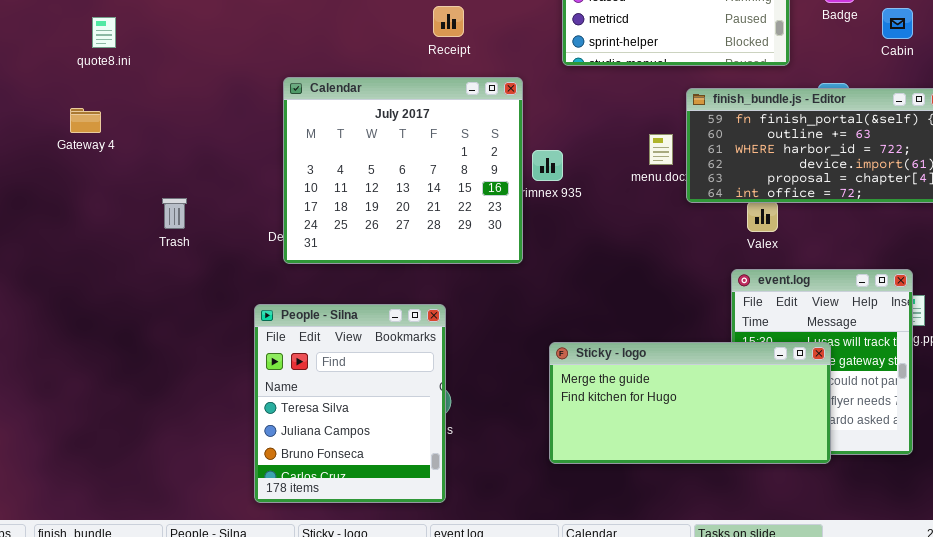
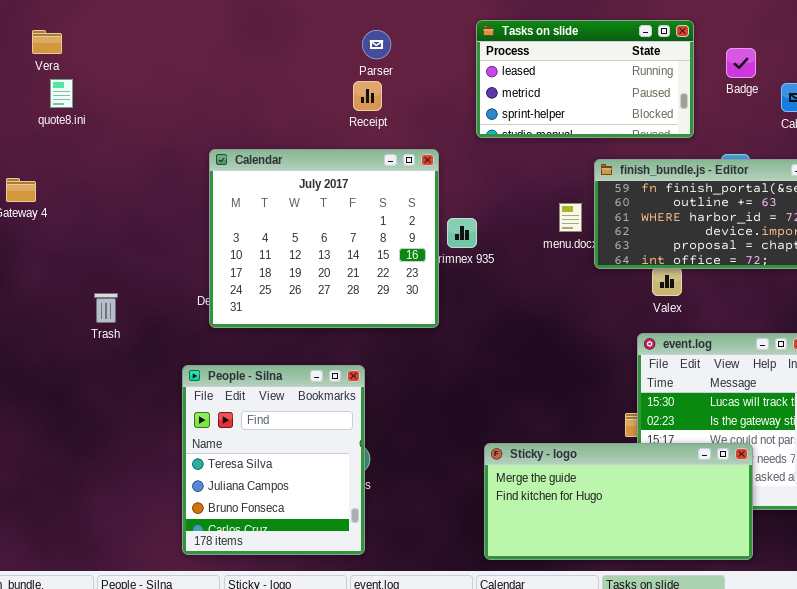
quote8.ini: [92,17,116,48] -> [50,79,73,108], moved
Trash: [162,198,187,229] -> [94,293,118,323], moved
Sticky - logo: [549,342,831,464] -> [484,443,753,560], moved

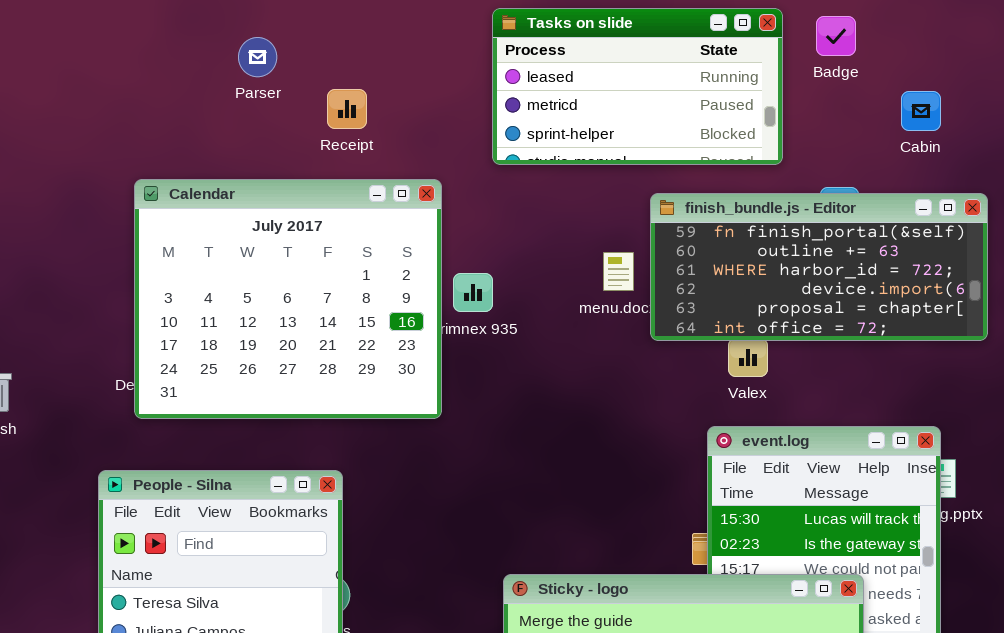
Parser: [362,30,391,59] -> [238,37,277,77], moved
Badge: [726,48,756,78] -> [816,16,856,56], moved

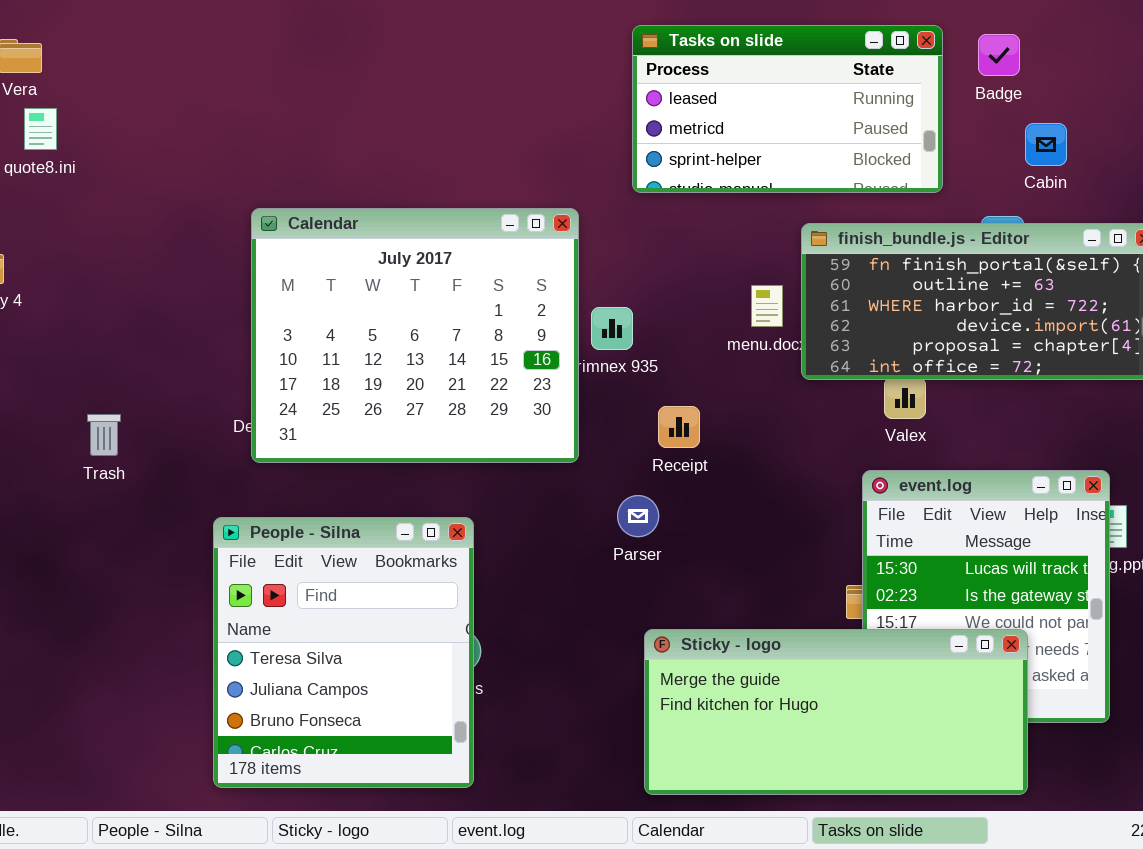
Parser: [238,37,277,77] -> [617,495,659,537], moved
Receipt: [327,89,367,129] -> [658,406,700,448], moved
Cabin: [901,91,941,131] -> [1025,123,1067,166], moved

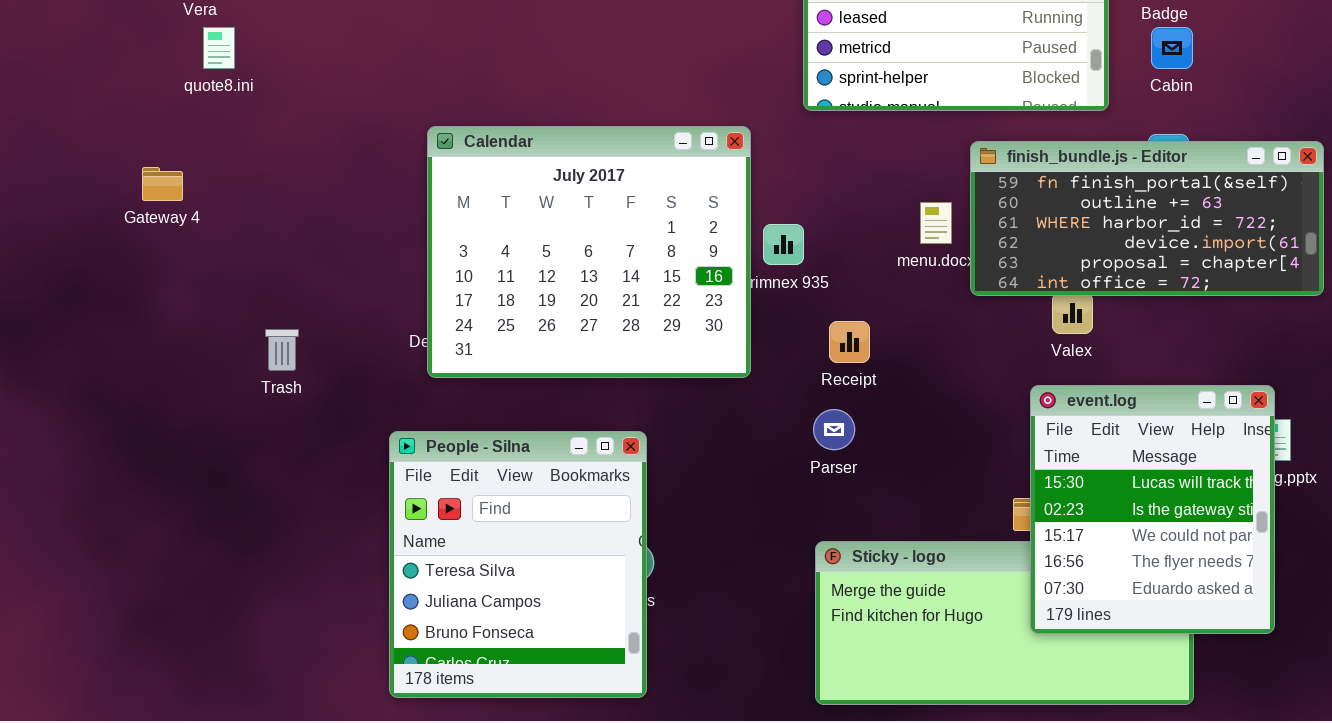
Cabin: [1025,123,1067,166] -> [1151,27,1193,69], moved
event.log: [862,470,1110,723] -> [1030,385,1275,634], raised
Parser: [617,495,659,537] -> [813,409,855,450], moved

